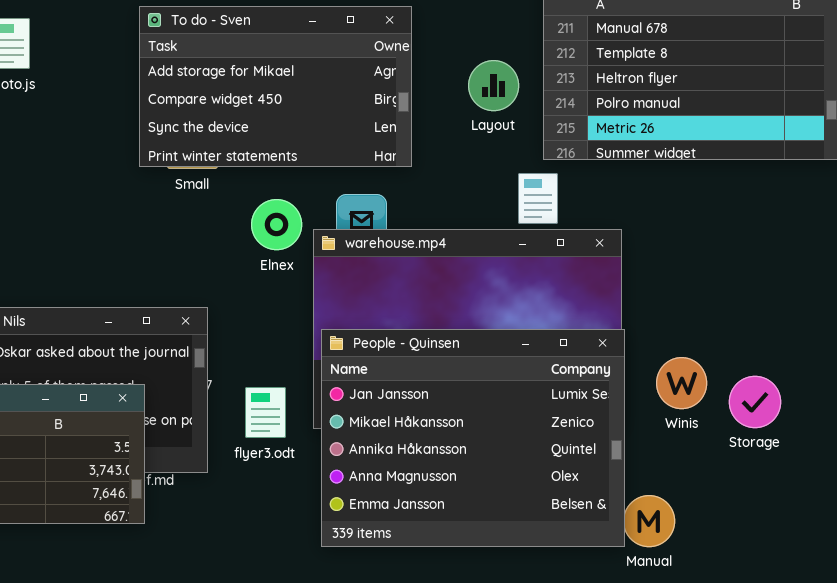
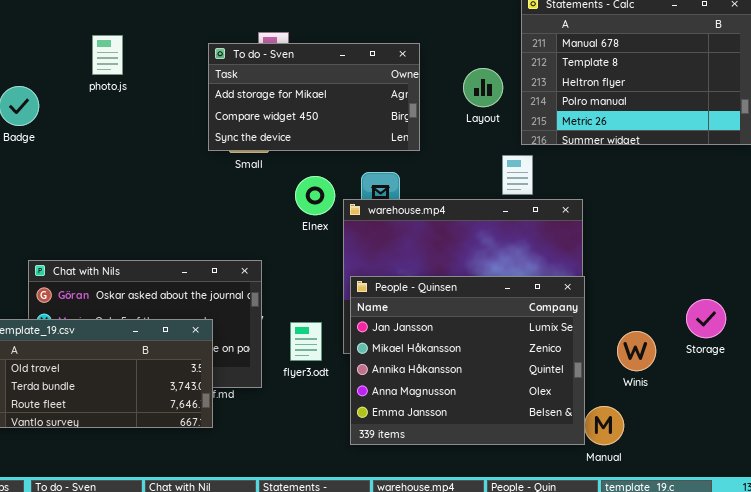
To do - Sven: [139,6,412,167] -> [208,43,420,151], resized
Winis: [656,357,707,409] -> [617,331,656,371], moved
Storage: [729,376,781,428] -> [686,299,726,338], moved

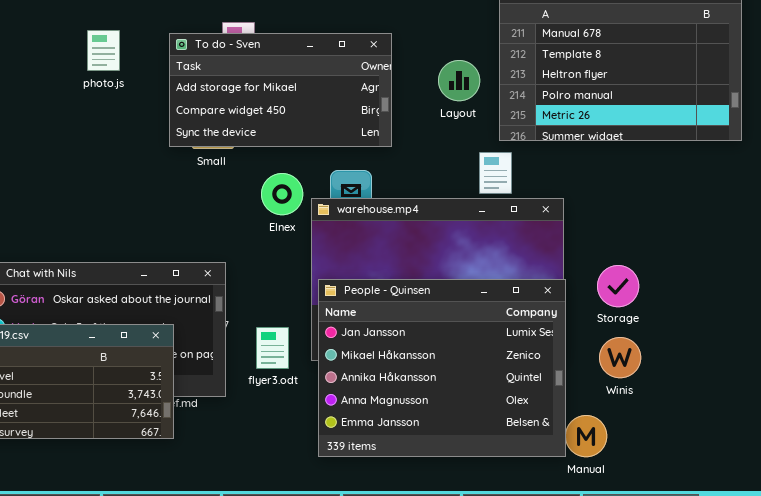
photo.js: [92,35,123,75] -> [87,30,120,71], moved
Storage: [686,299,726,338] -> [597,265,639,307], moved

